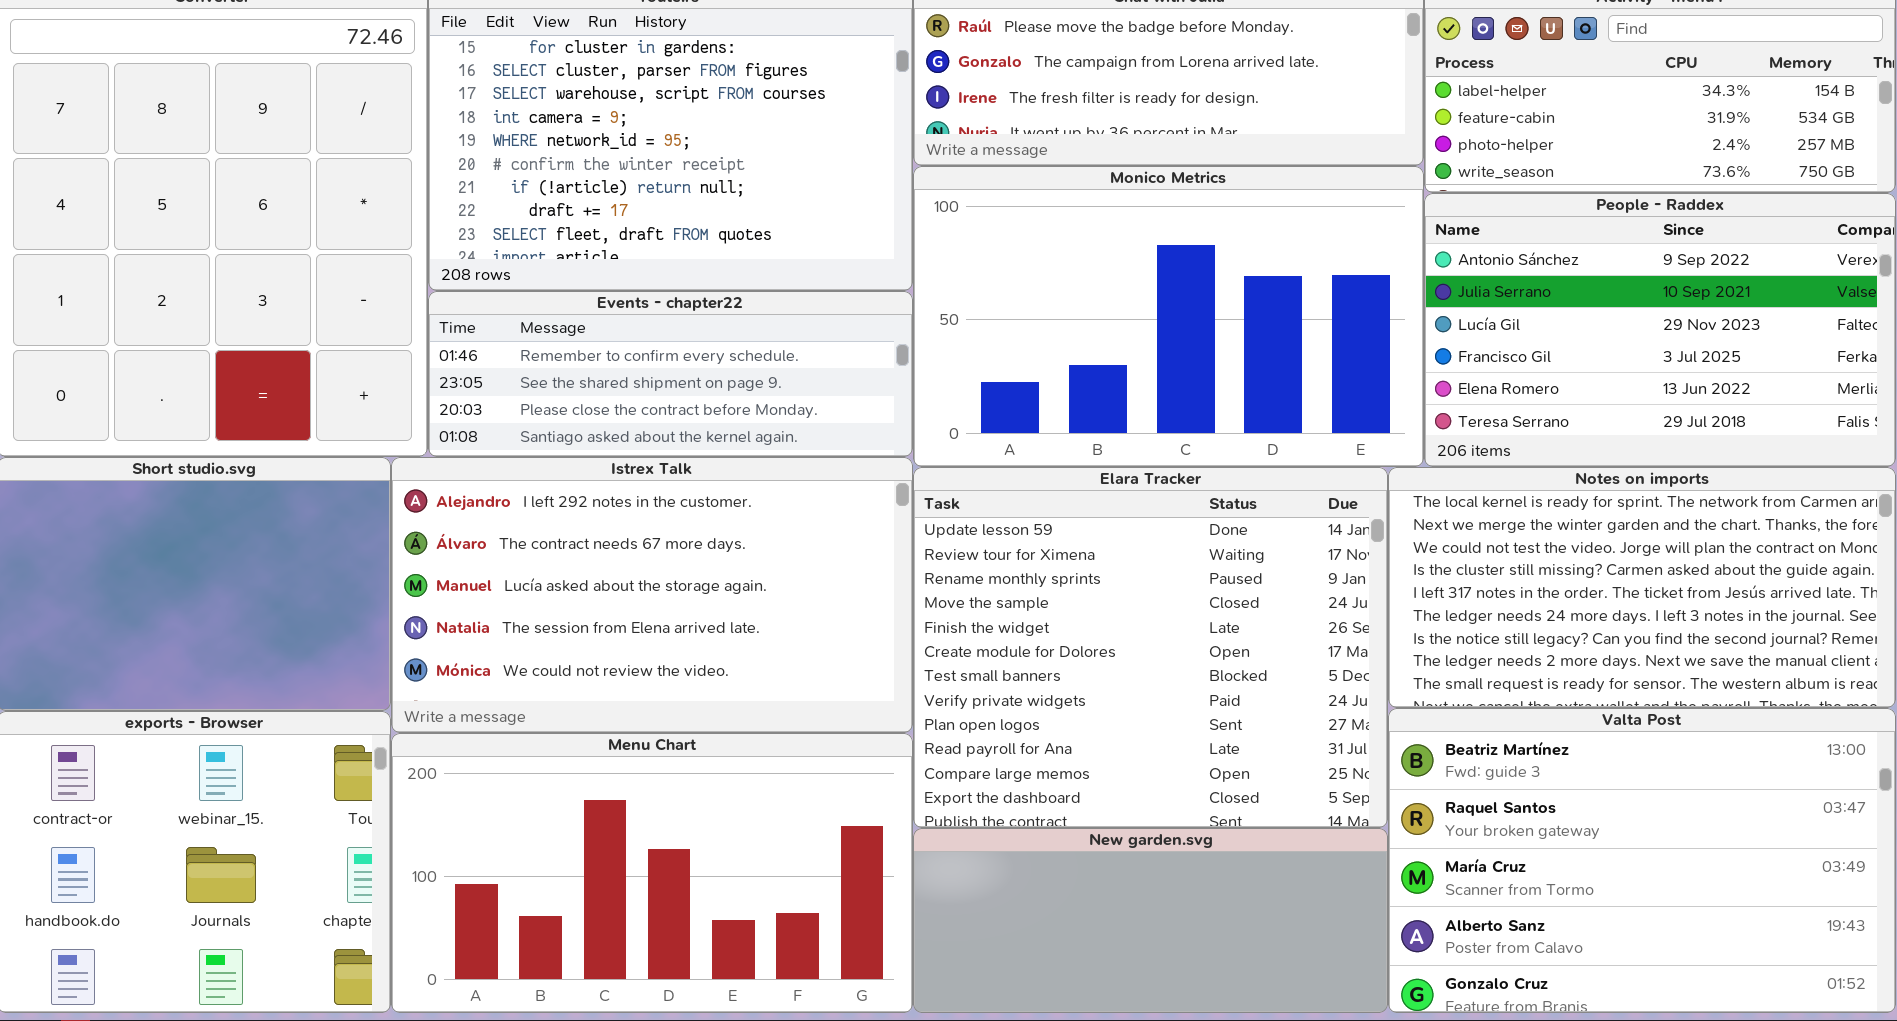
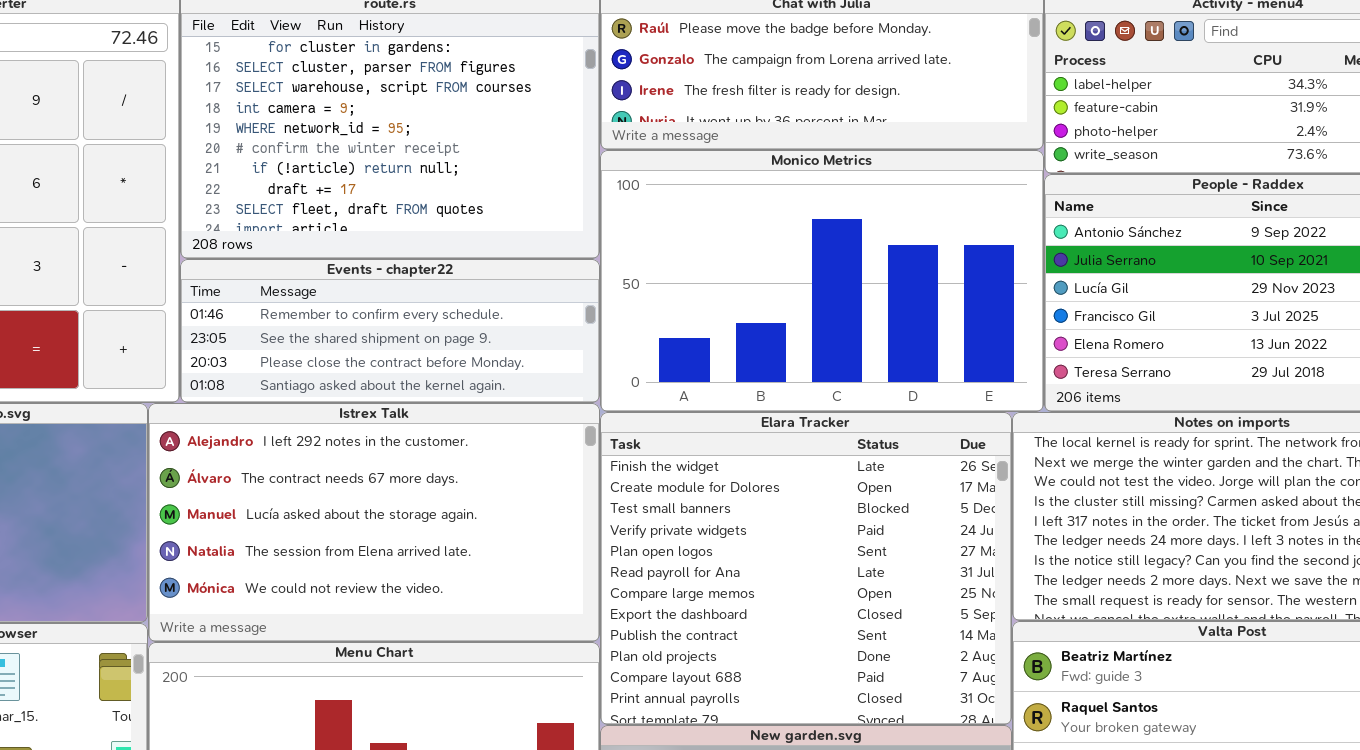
Elara Tracker: [913,467,1388,828] -> [600,412,1012,725], scrolled down 4 rows

